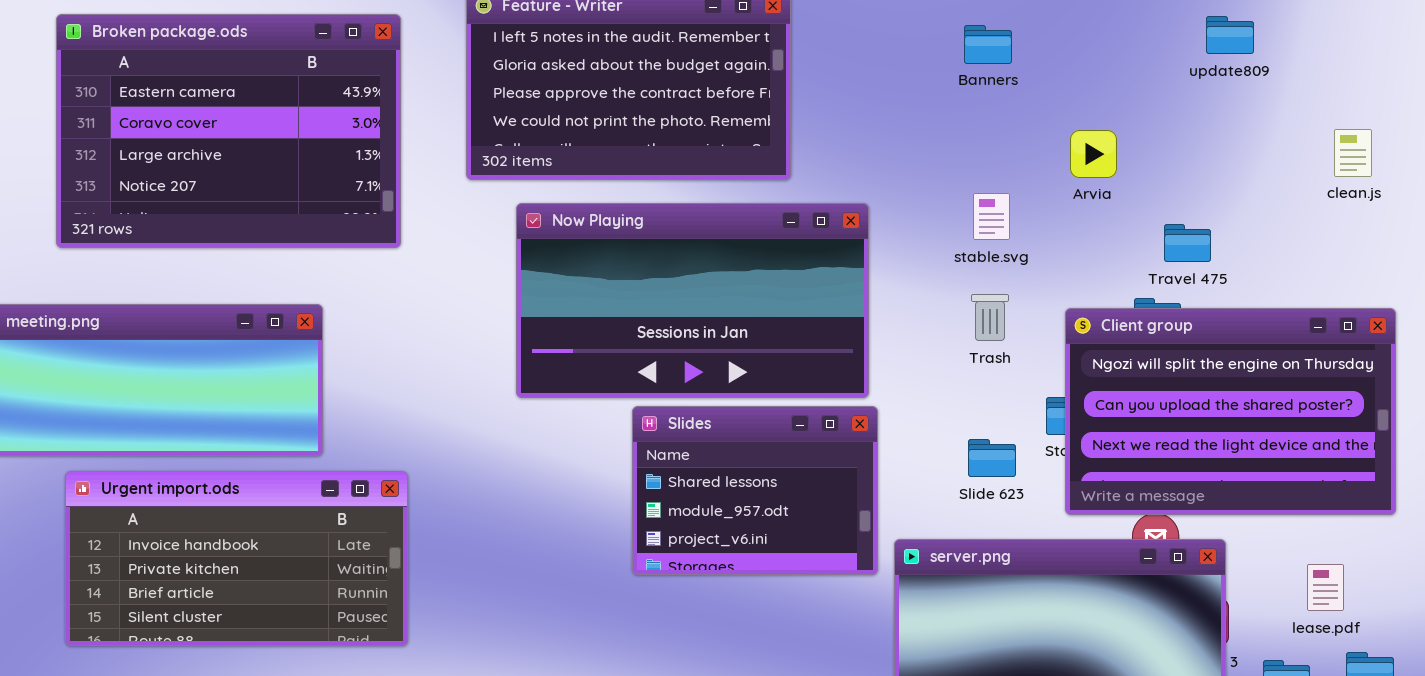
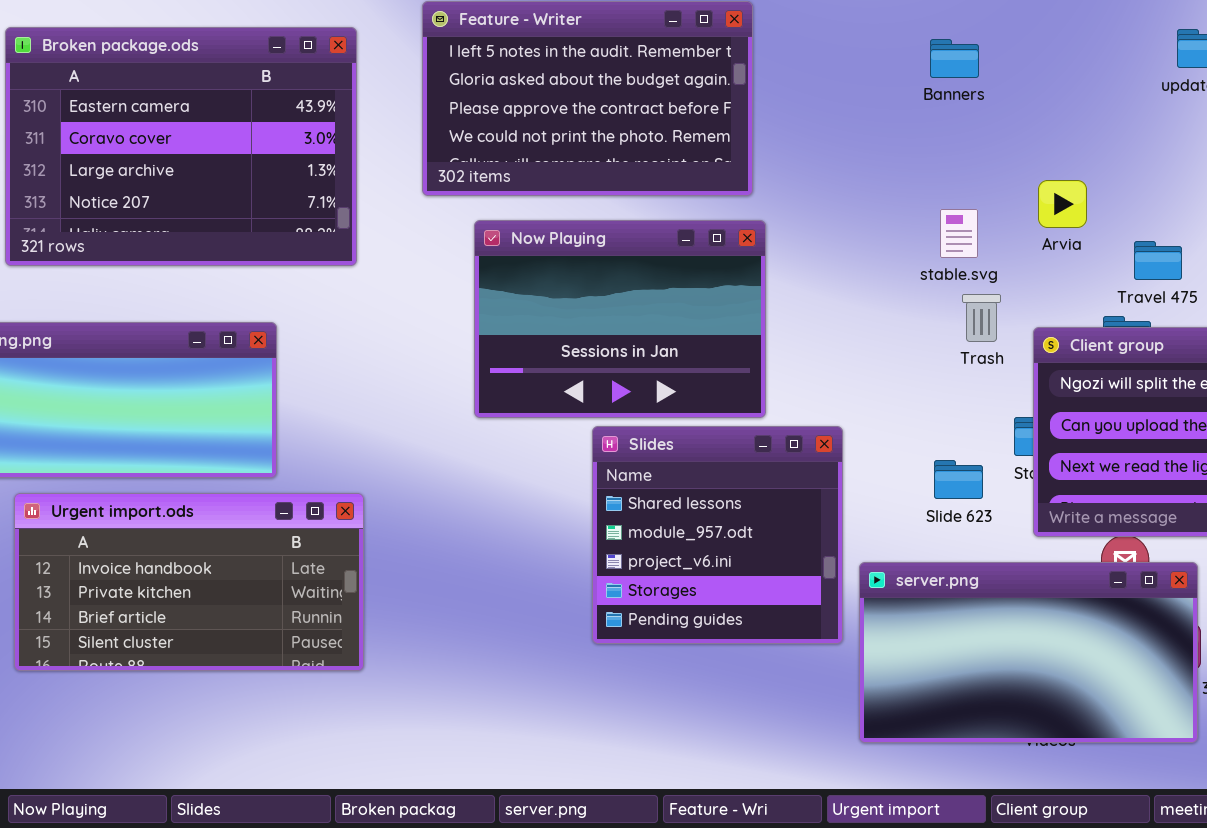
Arvia: [1070,130,1117,178] -> [1038,180,1087,228], moved
Now Playing: [516,203,869,398] -> [474,220,766,418], resized
Trash: [971,294,1009,341] -> [962,294,1001,342], moved
Slides: [632,406,878,575] -> [592,426,843,644], resized

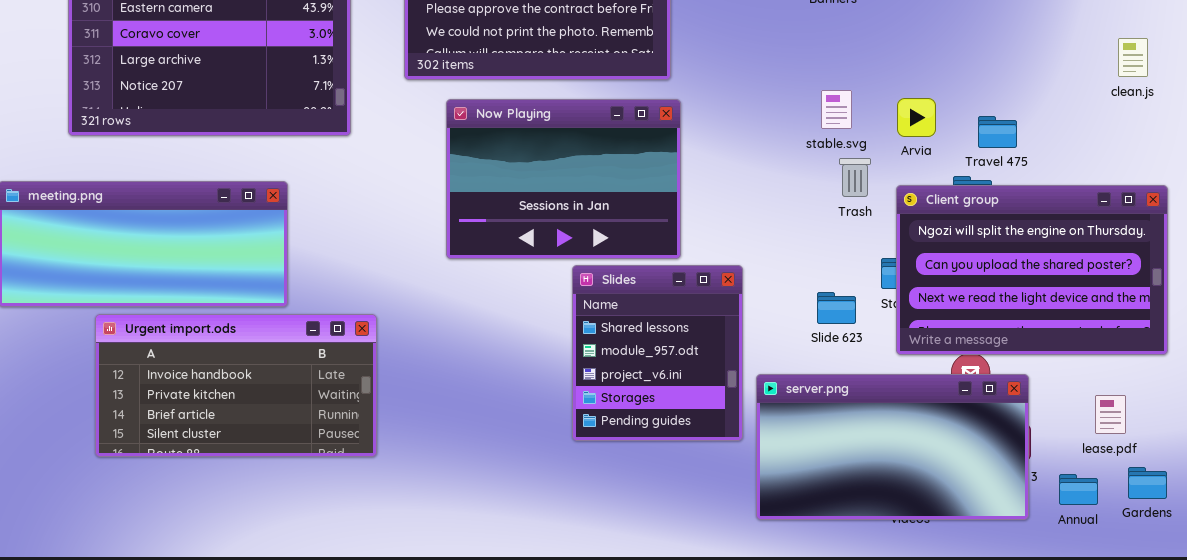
Arvia: [1038,180,1087,228] -> [897,98,936,137], moved
Slides: [592,426,843,644] -> [572,265,743,441], resized
Urgent import.ods: [14,493,364,671] -> [95,314,377,457], moved

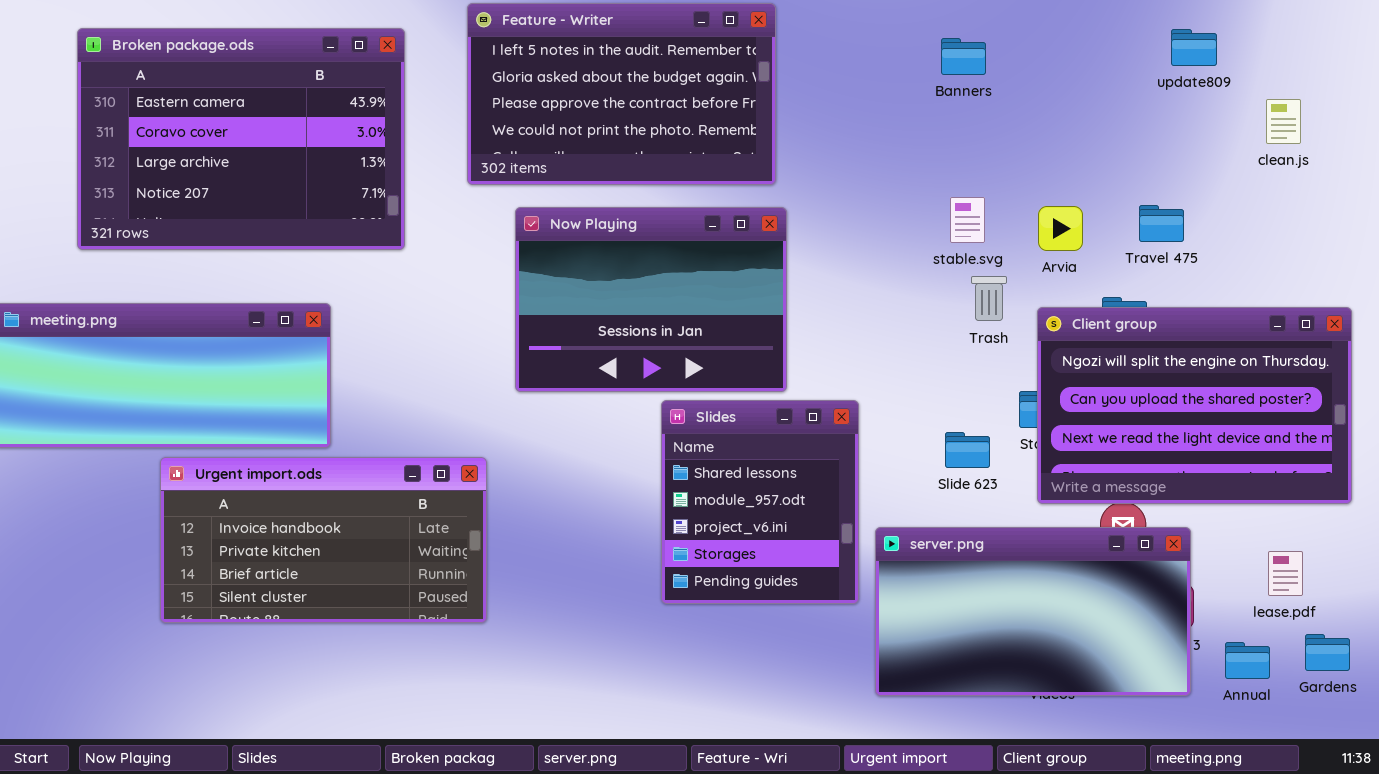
clean.js: [1118,38,1148,77] -> [1266,99,1301,144], moved
Travel 475: [978,116,1017,148] -> [1139,205,1184,242], moved
Urgent import.ods: [95,314,377,457] -> [160,457,487,623], moved

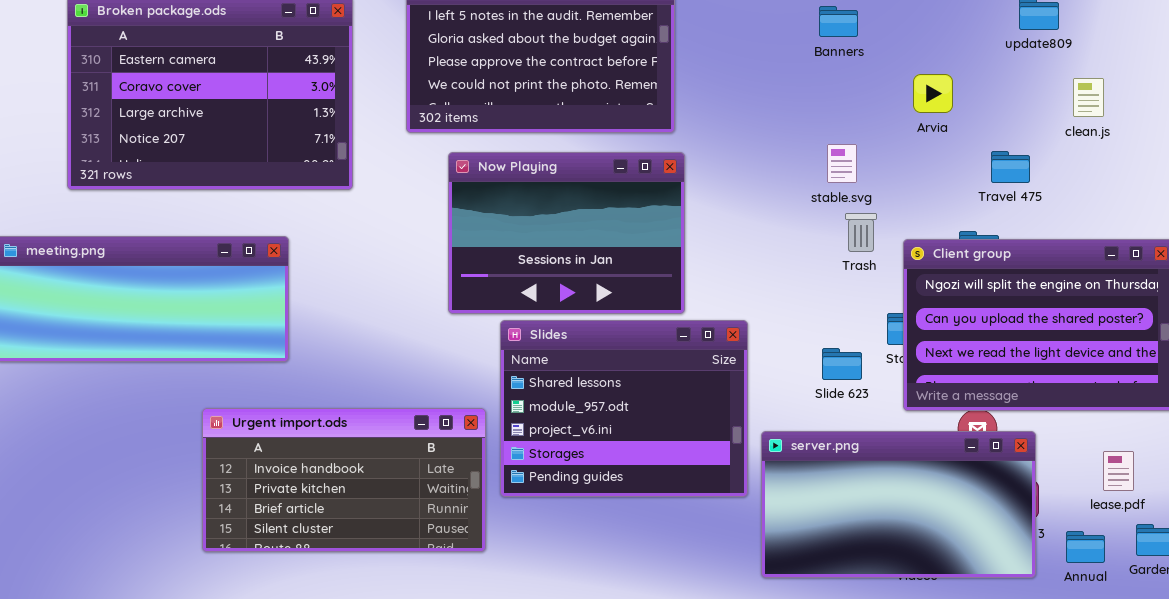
clean.js: [1266,99,1301,144] -> [1073,78,1104,117], moved
Arvia: [1038,206,1083,251] -> [913,74,953,113], moved
Slides: [661,400,859,604] -> [500,320,748,497], resized
Urgent import.ods: [160,457,487,623] -> [202,408,486,552], moved

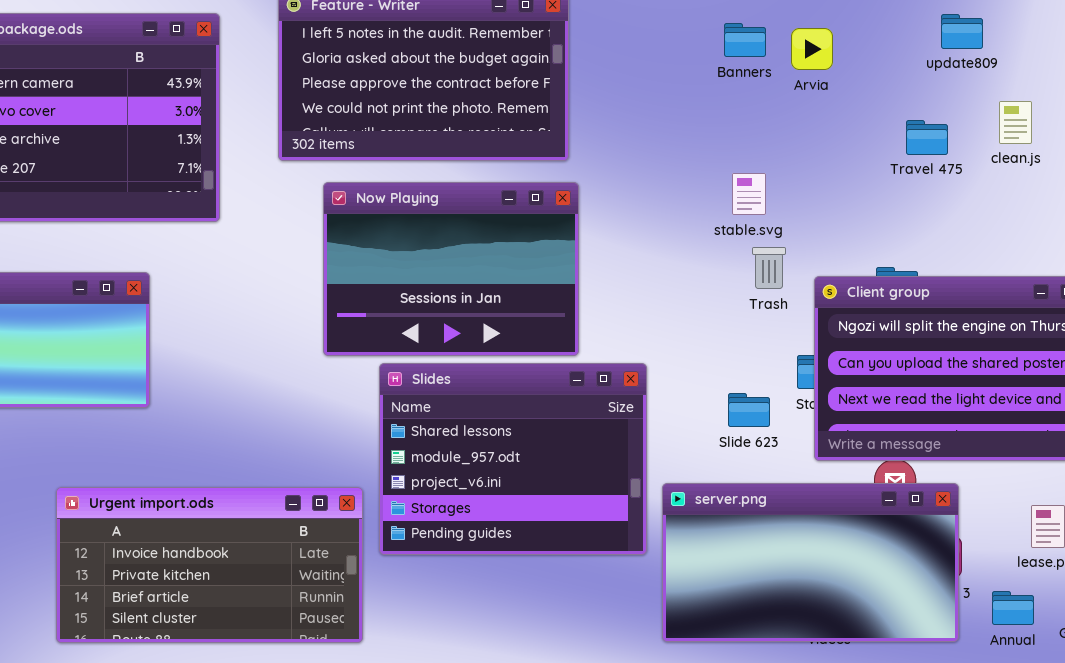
Arvia: [913,74,953,113] -> [791,28,833,70], moved
Travel 475: [991,151,1030,183] -> [906,120,948,155], moved
Urgent import.ods: [202,408,486,552] -> [56,487,363,643], moved

